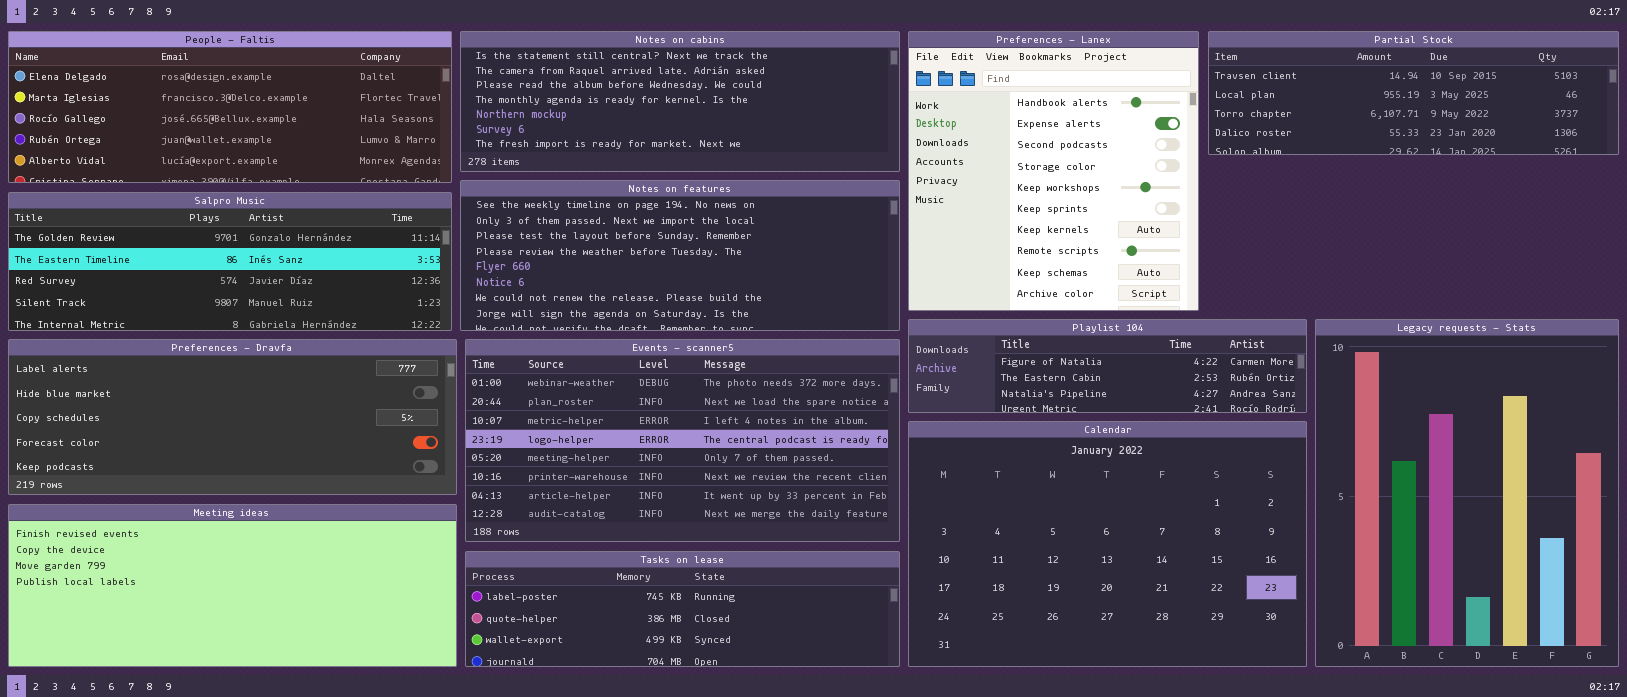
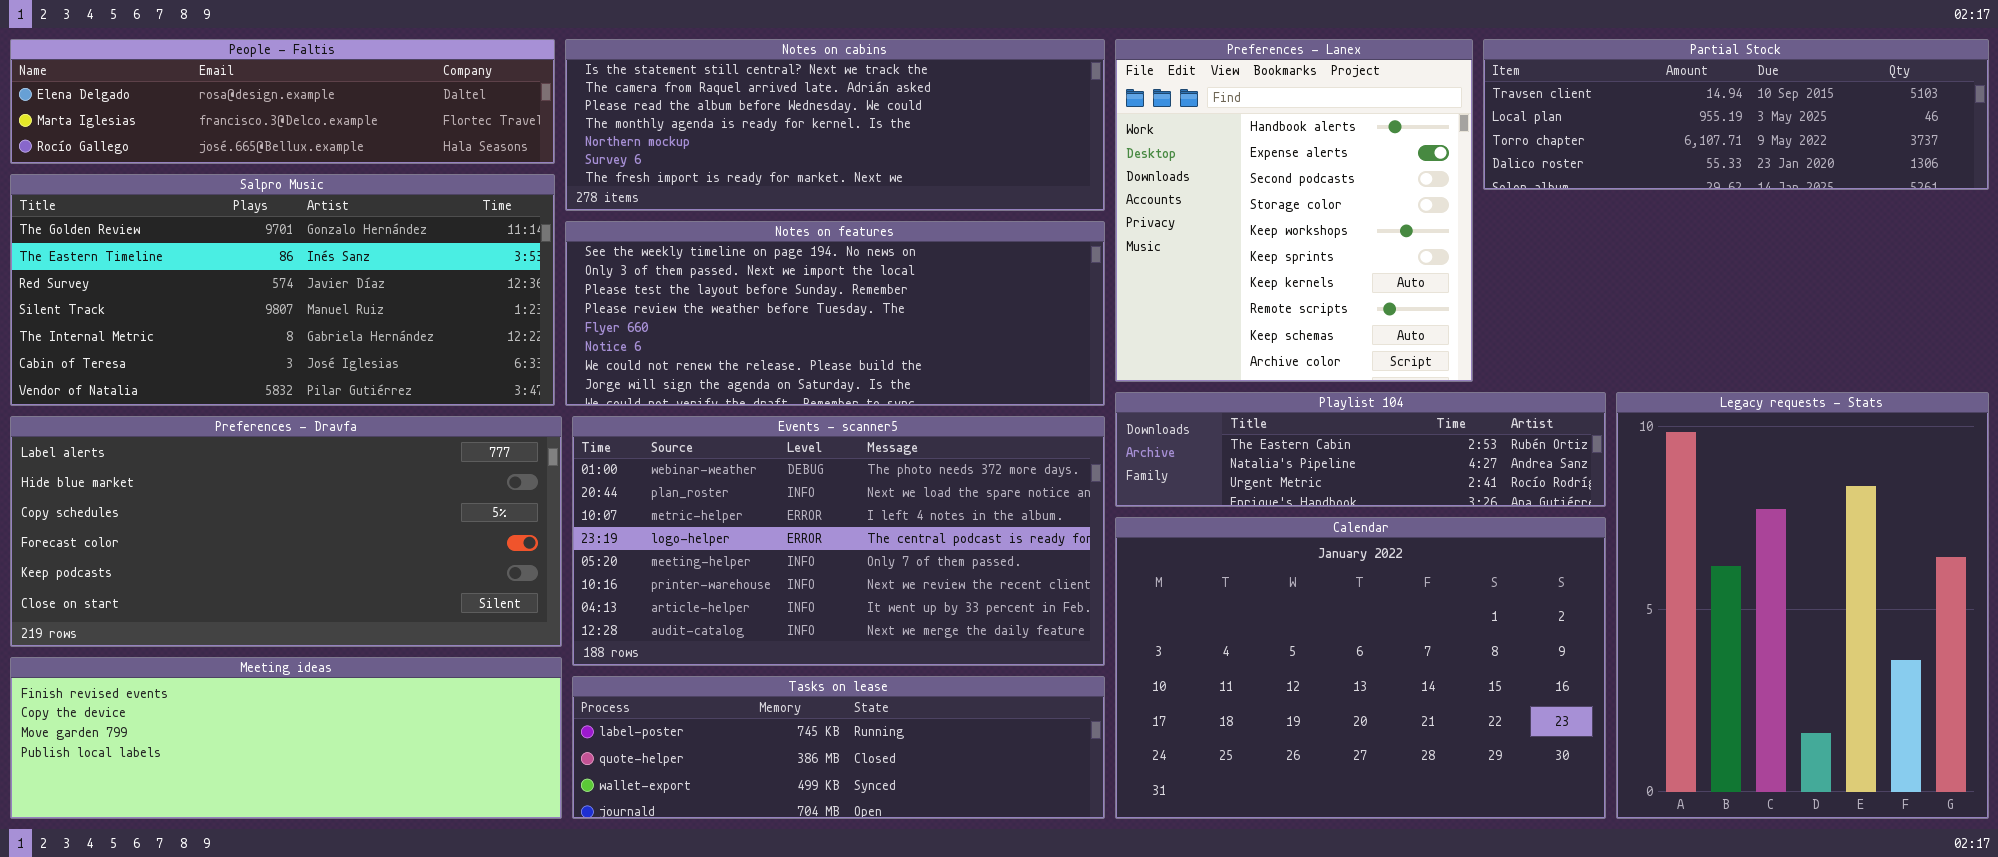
People - Faltis: [8,31,452,183] -> [10,39,555,164], resized
Salpro Music: [8,192,452,331] -> [10,174,555,406], resized
Playlist 104: [908,319,1307,413] -> [1115,392,1606,507], scrolled down 1 row
Preferences - Dravfa: [8,339,457,495] -> [10,416,562,647], resized
Meeting ideas: [8,504,457,667] -> [10,657,562,819], resized

